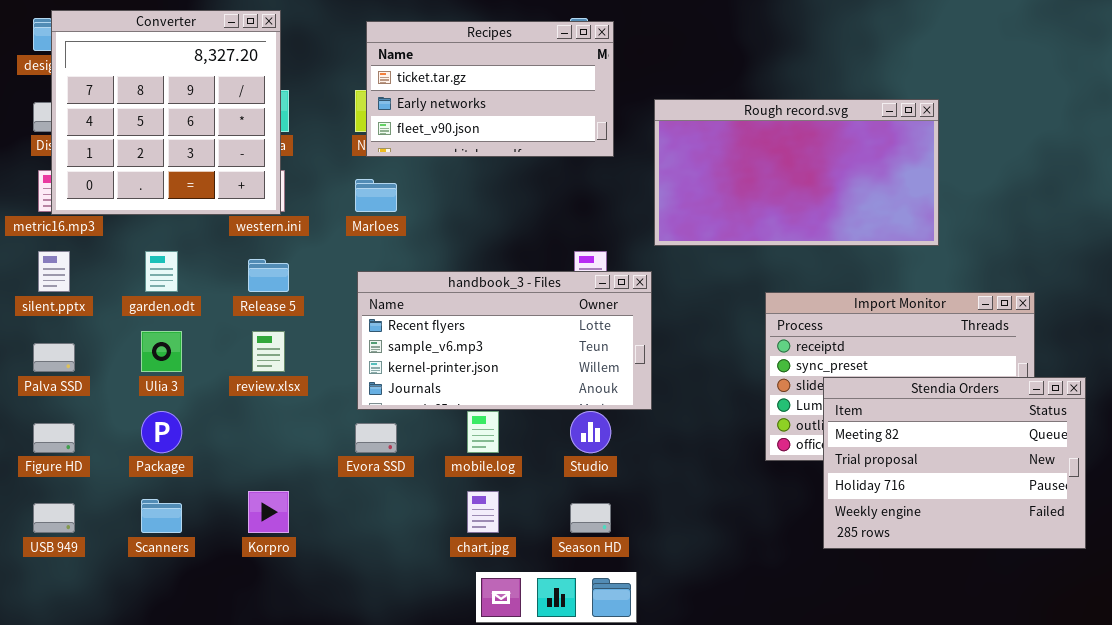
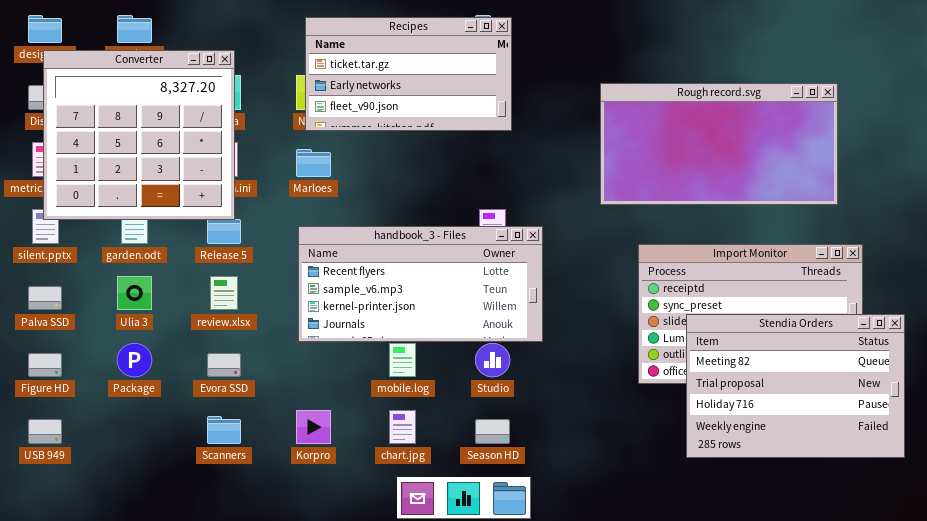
Converter: [51,10,281,215] -> [43,50,235,220], moved
Rough record.svg: [654,99,939,246] -> [600,83,838,205], moved
Evora SSD: [355,423,397,453] -> [207,353,241,377], moved
Korpro: [248,491,289,533] -> [296,410,331,444], moved
Scanners: [141,499,182,533] -> [207,416,241,444], moved

